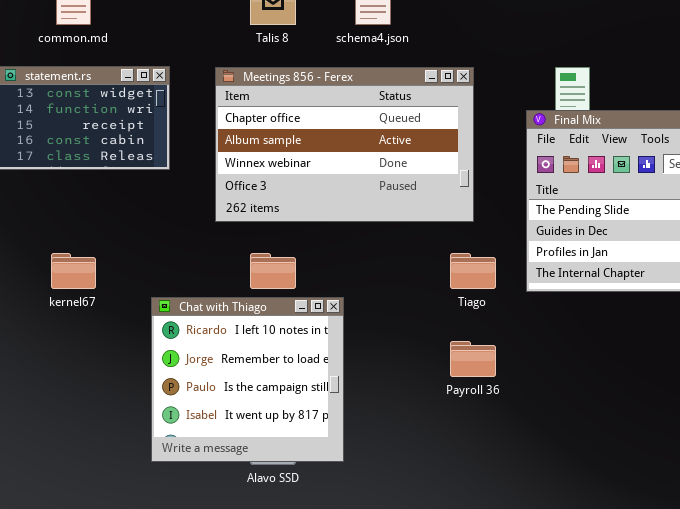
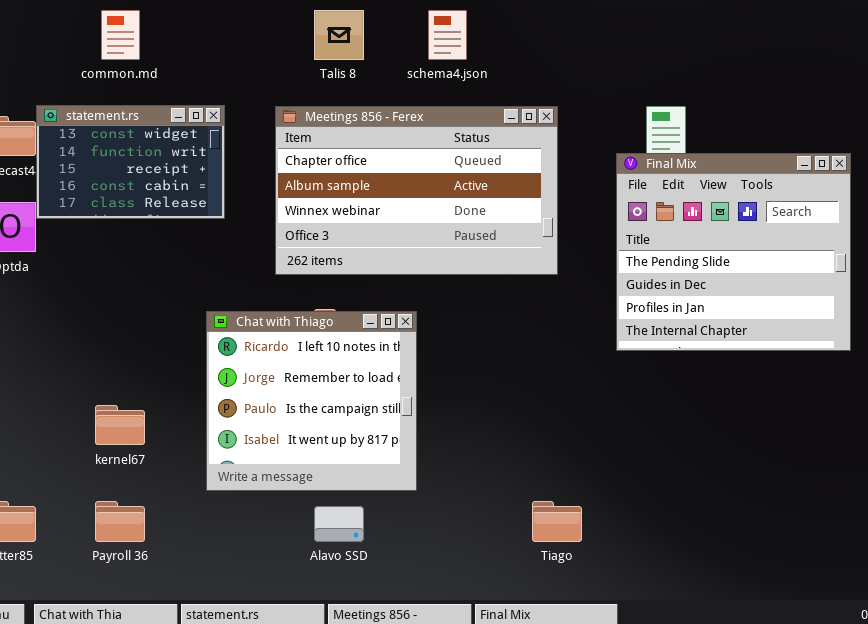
kernel67: [51,253,96,289] -> [95,405,145,445], moved
Tiago: [450,253,496,289] -> [532,501,582,542], moved
Chat with Thiago: [151,297,344,462] -> [206,311,417,491], moved
Payroll 36: [450,341,496,377] -> [95,501,145,542], moved

